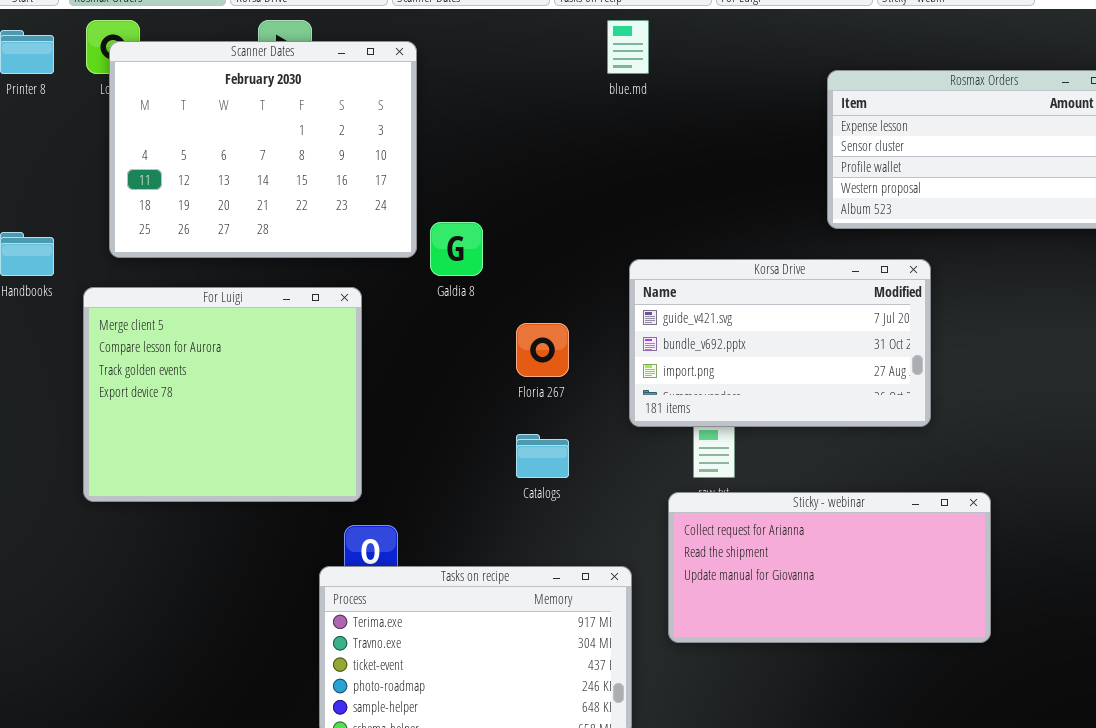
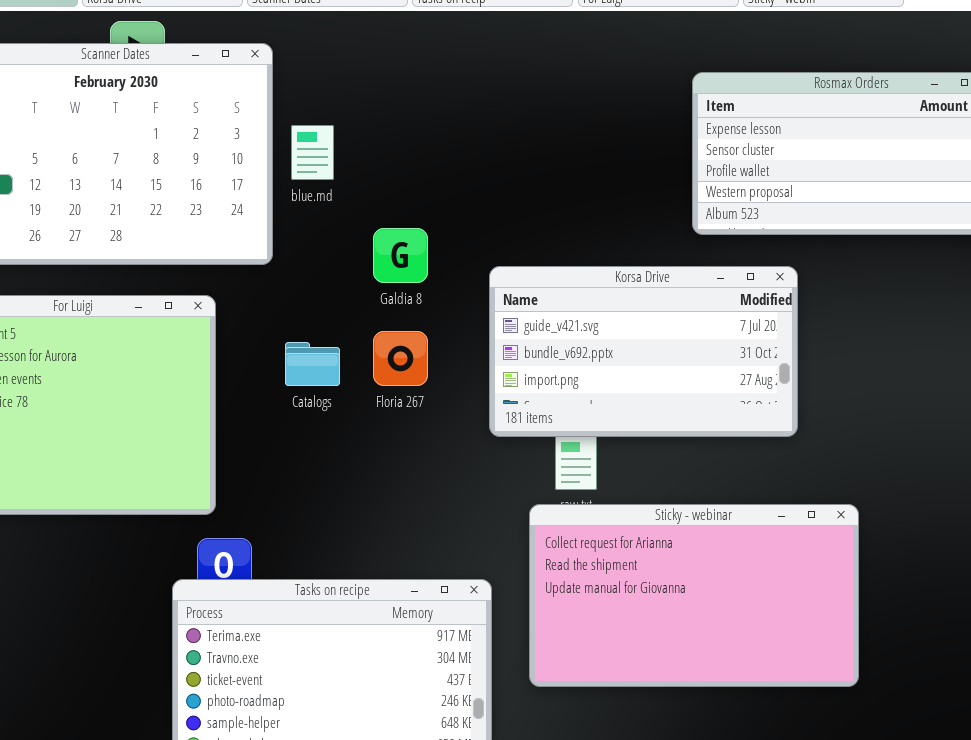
blue.md: [607,20,649,74] -> [291,125,334,180], moved
Galdia 8: [430,222,483,276] -> [373,228,428,283], moved
Catalogs: [516,434,569,478] -> [285,342,340,386], moved
Sticky - webinar: [668,492,991,643] -> [529,504,859,687], resized

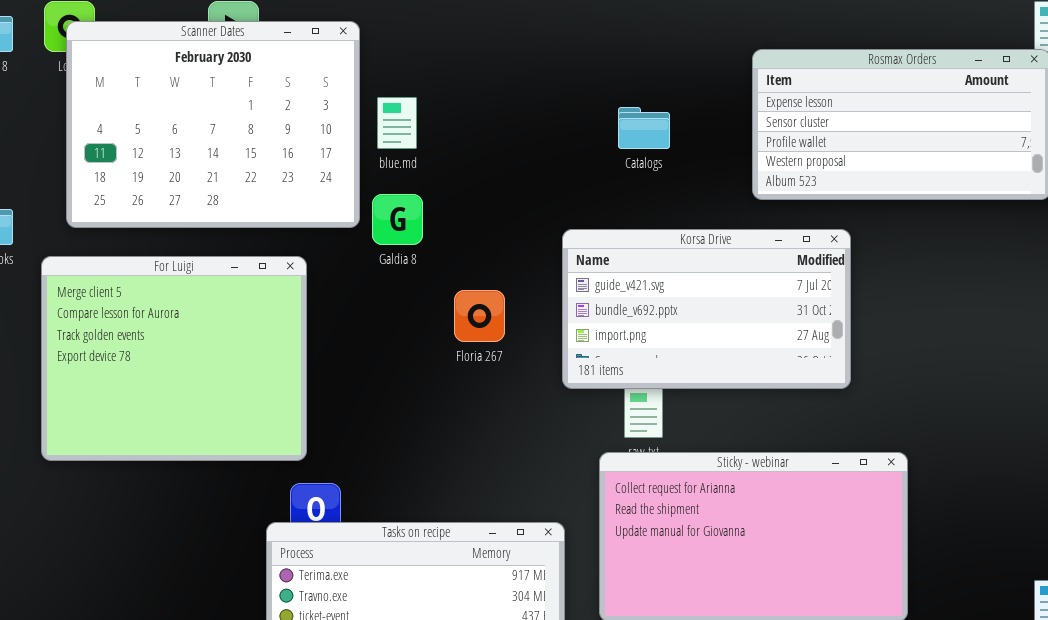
Galdia 8: [373,228,428,283] -> [372,194,423,245], moved
Catalogs: [285,342,340,386] -> [618,107,670,149], moved

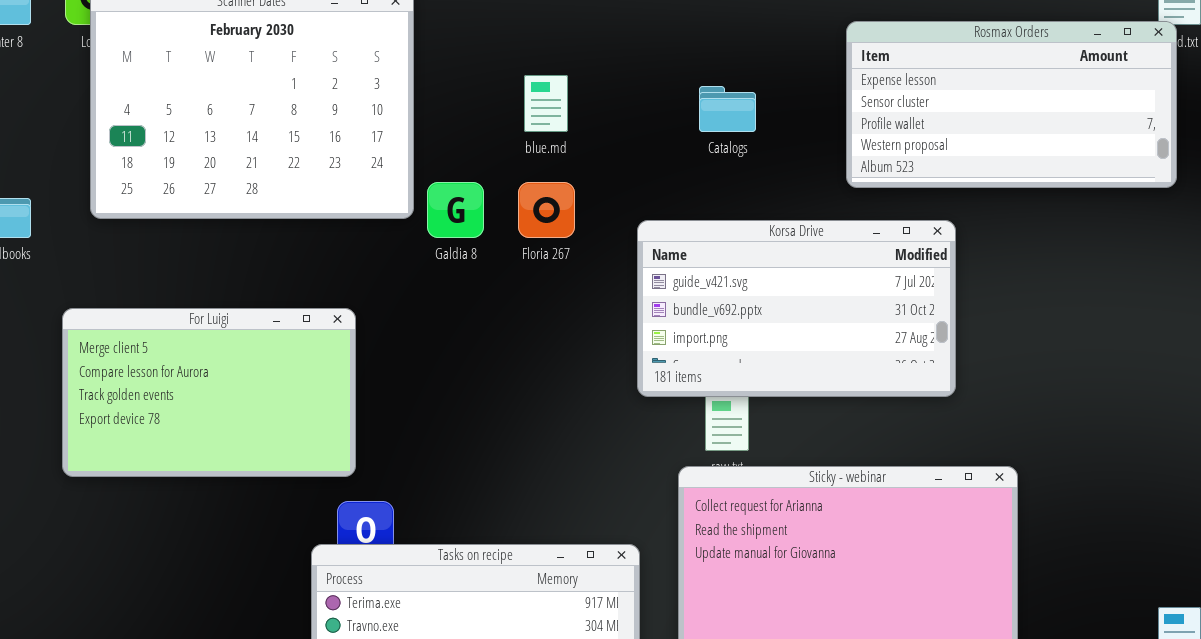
blue.md: [377,97,417,149] -> [524,75,568,132], moved
For Luigi: [41,256,307,461] -> [62,308,356,477], resized
Floria 267: [454,290,505,342] -> [518,182,575,238], moved

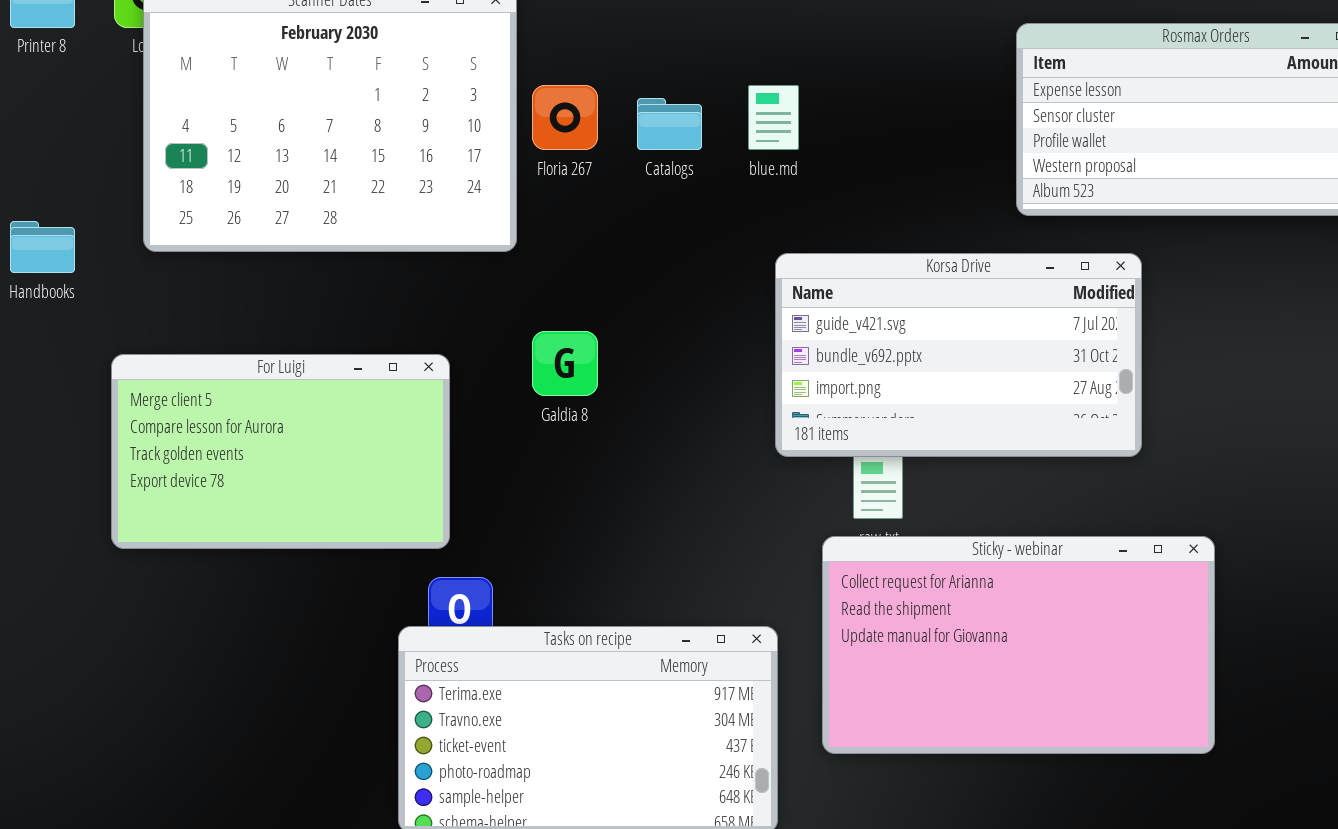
blue.md: [524,75,568,132] -> [748,85,799,150], moved
Catalogs: [699,86,756,132] -> [637,98,702,150], moved
Galdia 8: [427,182,484,238] -> [532,331,598,396], moved
Floria 267: [518,182,575,238] -> [532,85,598,150], moved

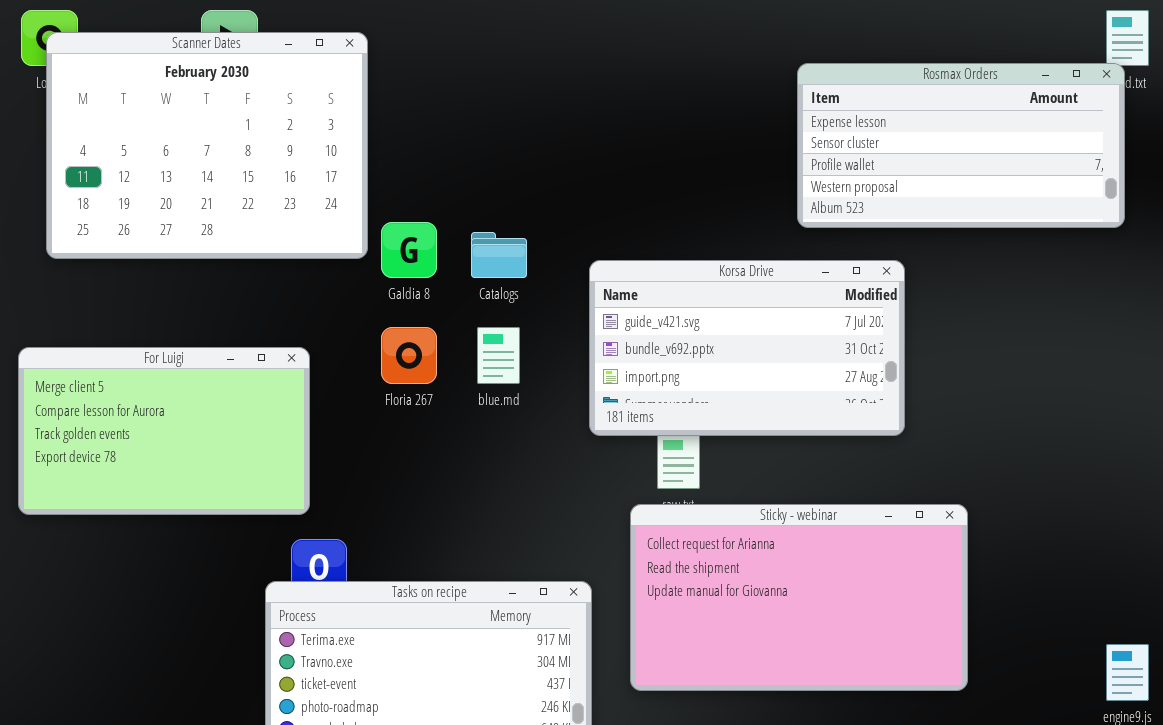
Floria 267: [532,85,598,150] -> [381,327,437,384], moved
blue.md: [748,85,799,150] -> [477,327,520,384], moved
Catalogs: [637,98,702,150] -> [471,232,527,278], moved
Galdia 8: [532,331,598,396] -> [381,222,437,278], moved

